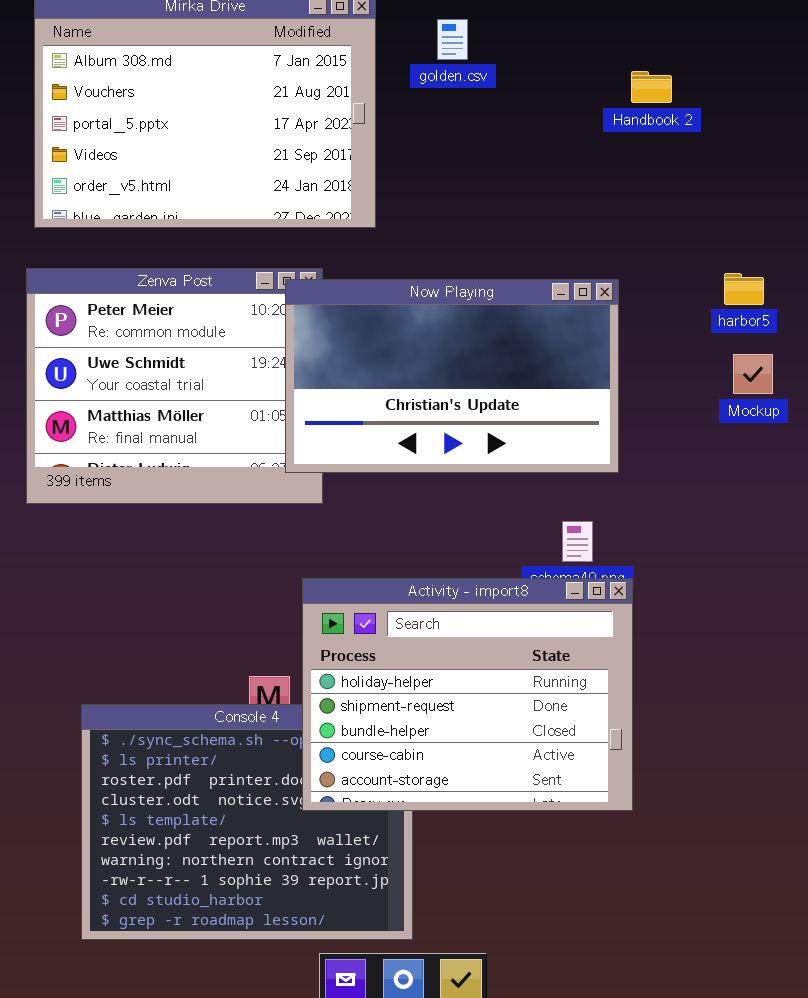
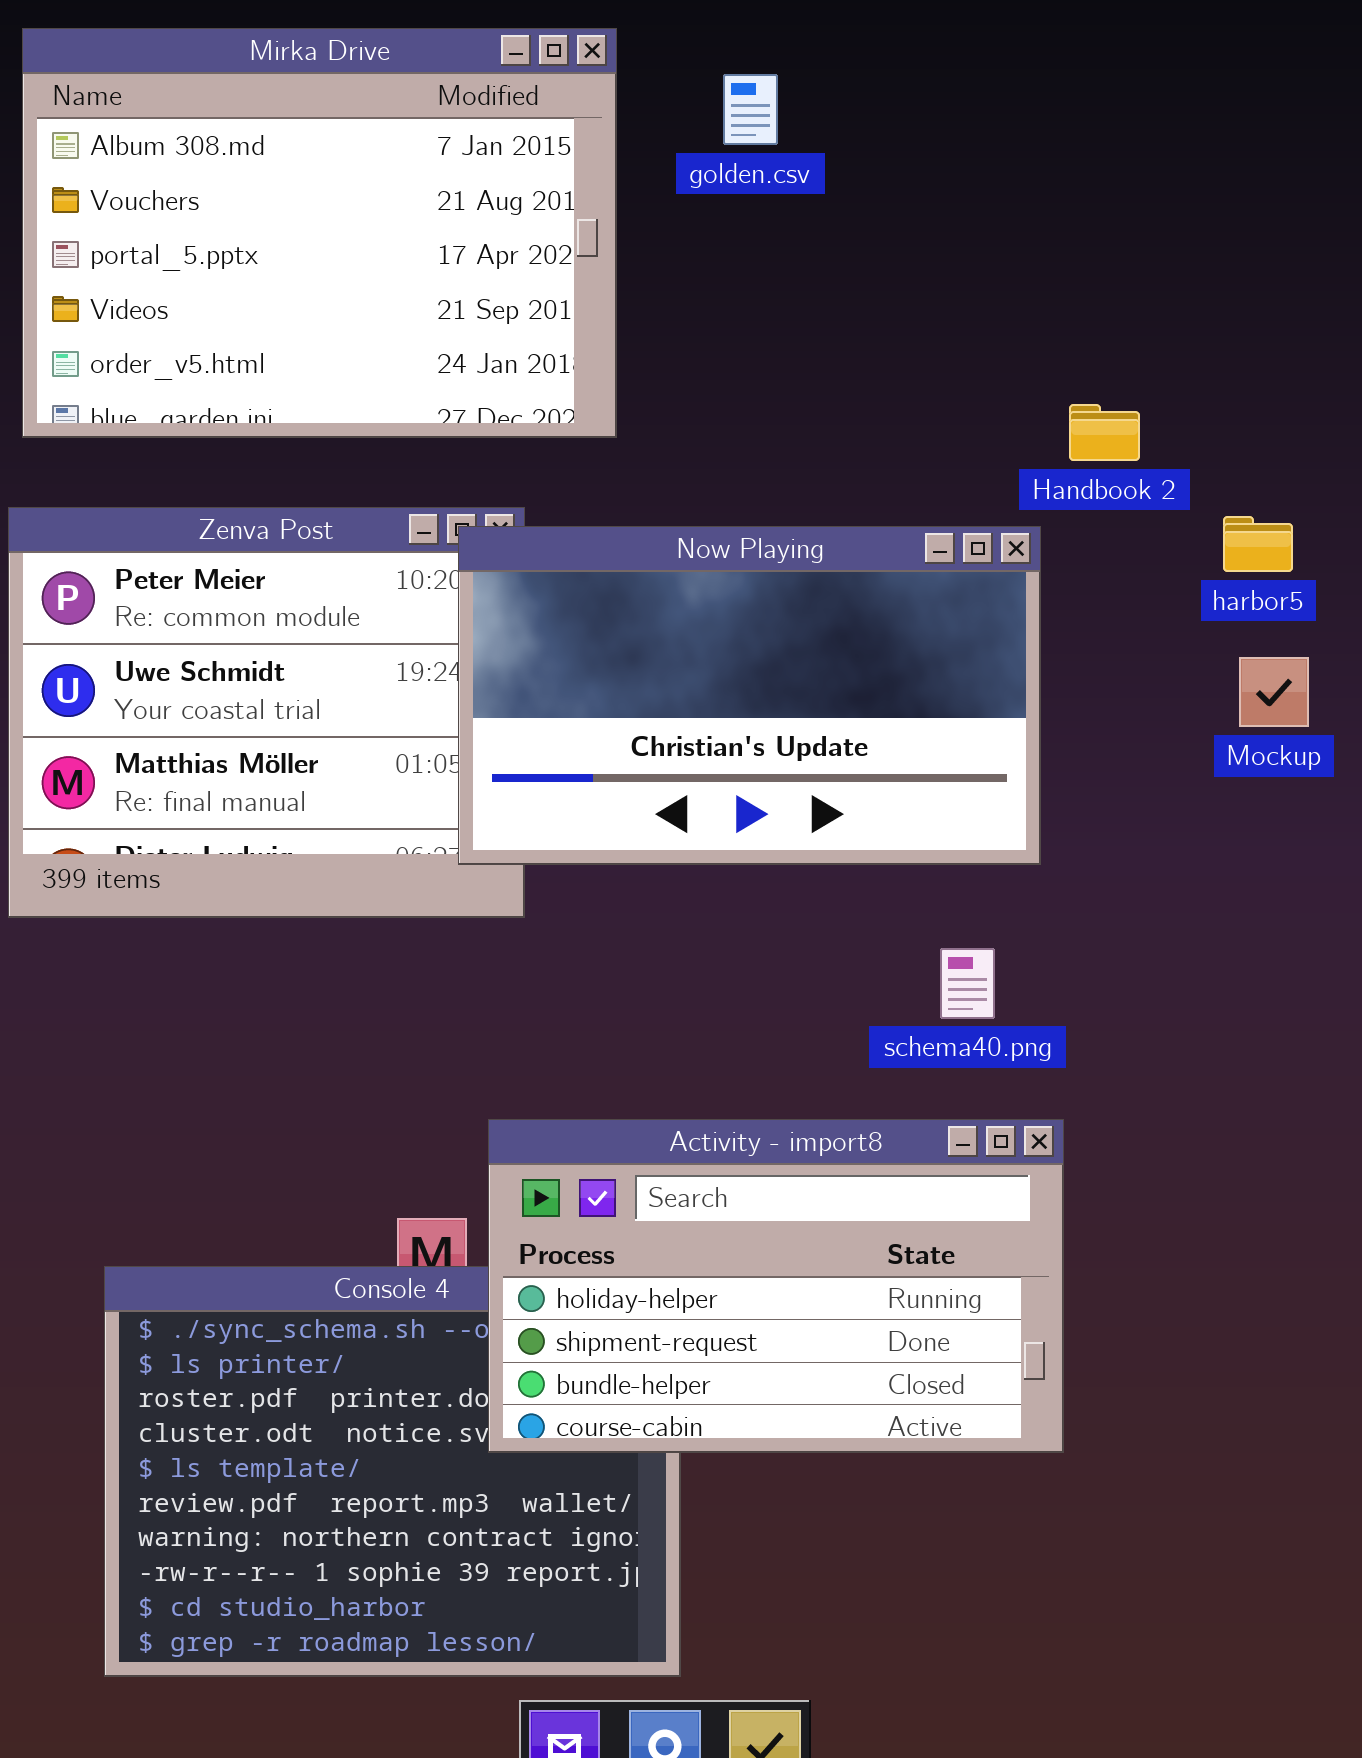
Handbook 2: [631,71,672,103] -> [1069,404,1140,461], moved
Activity - import8: [302,578,633,811] -> [488,1119,1064,1453], resized

